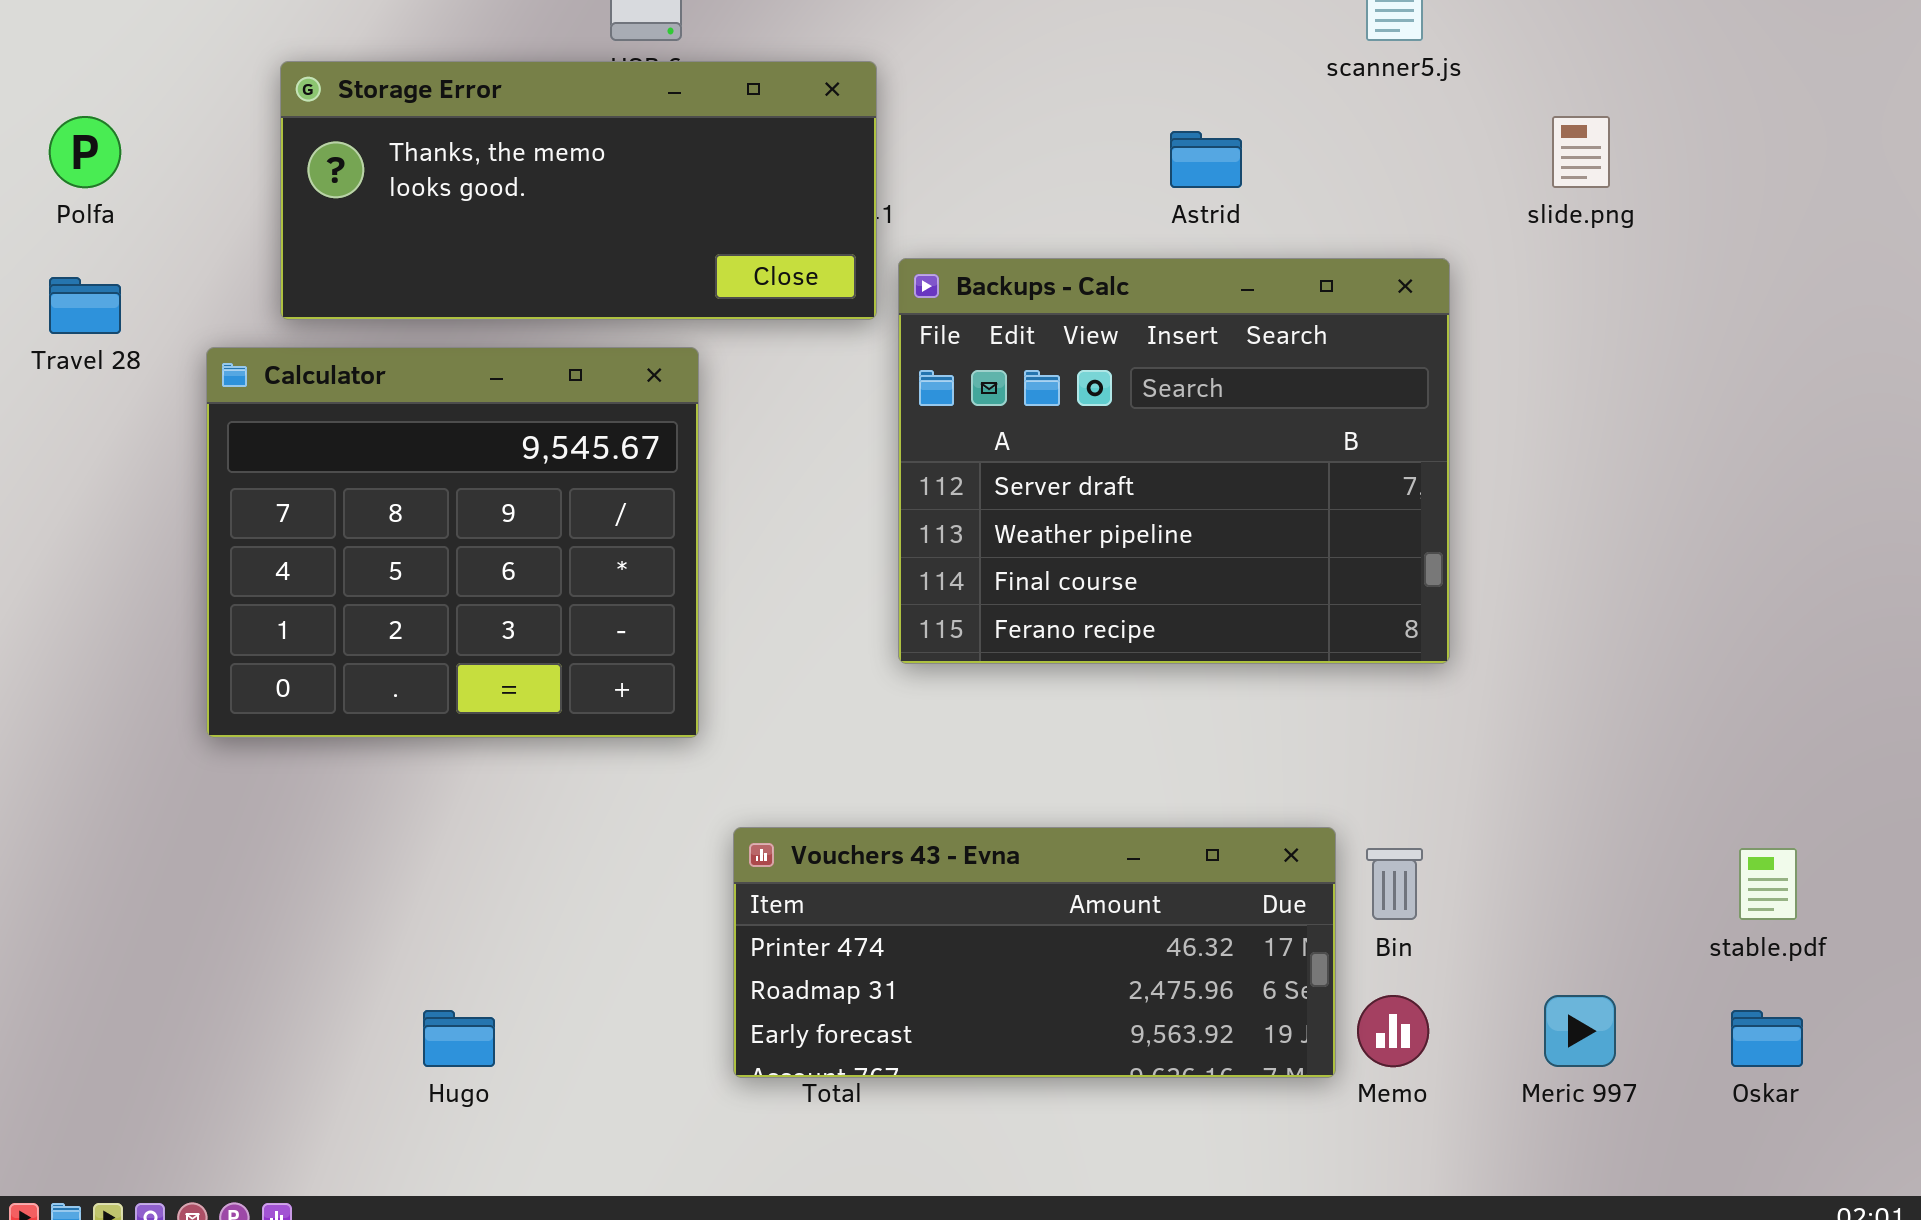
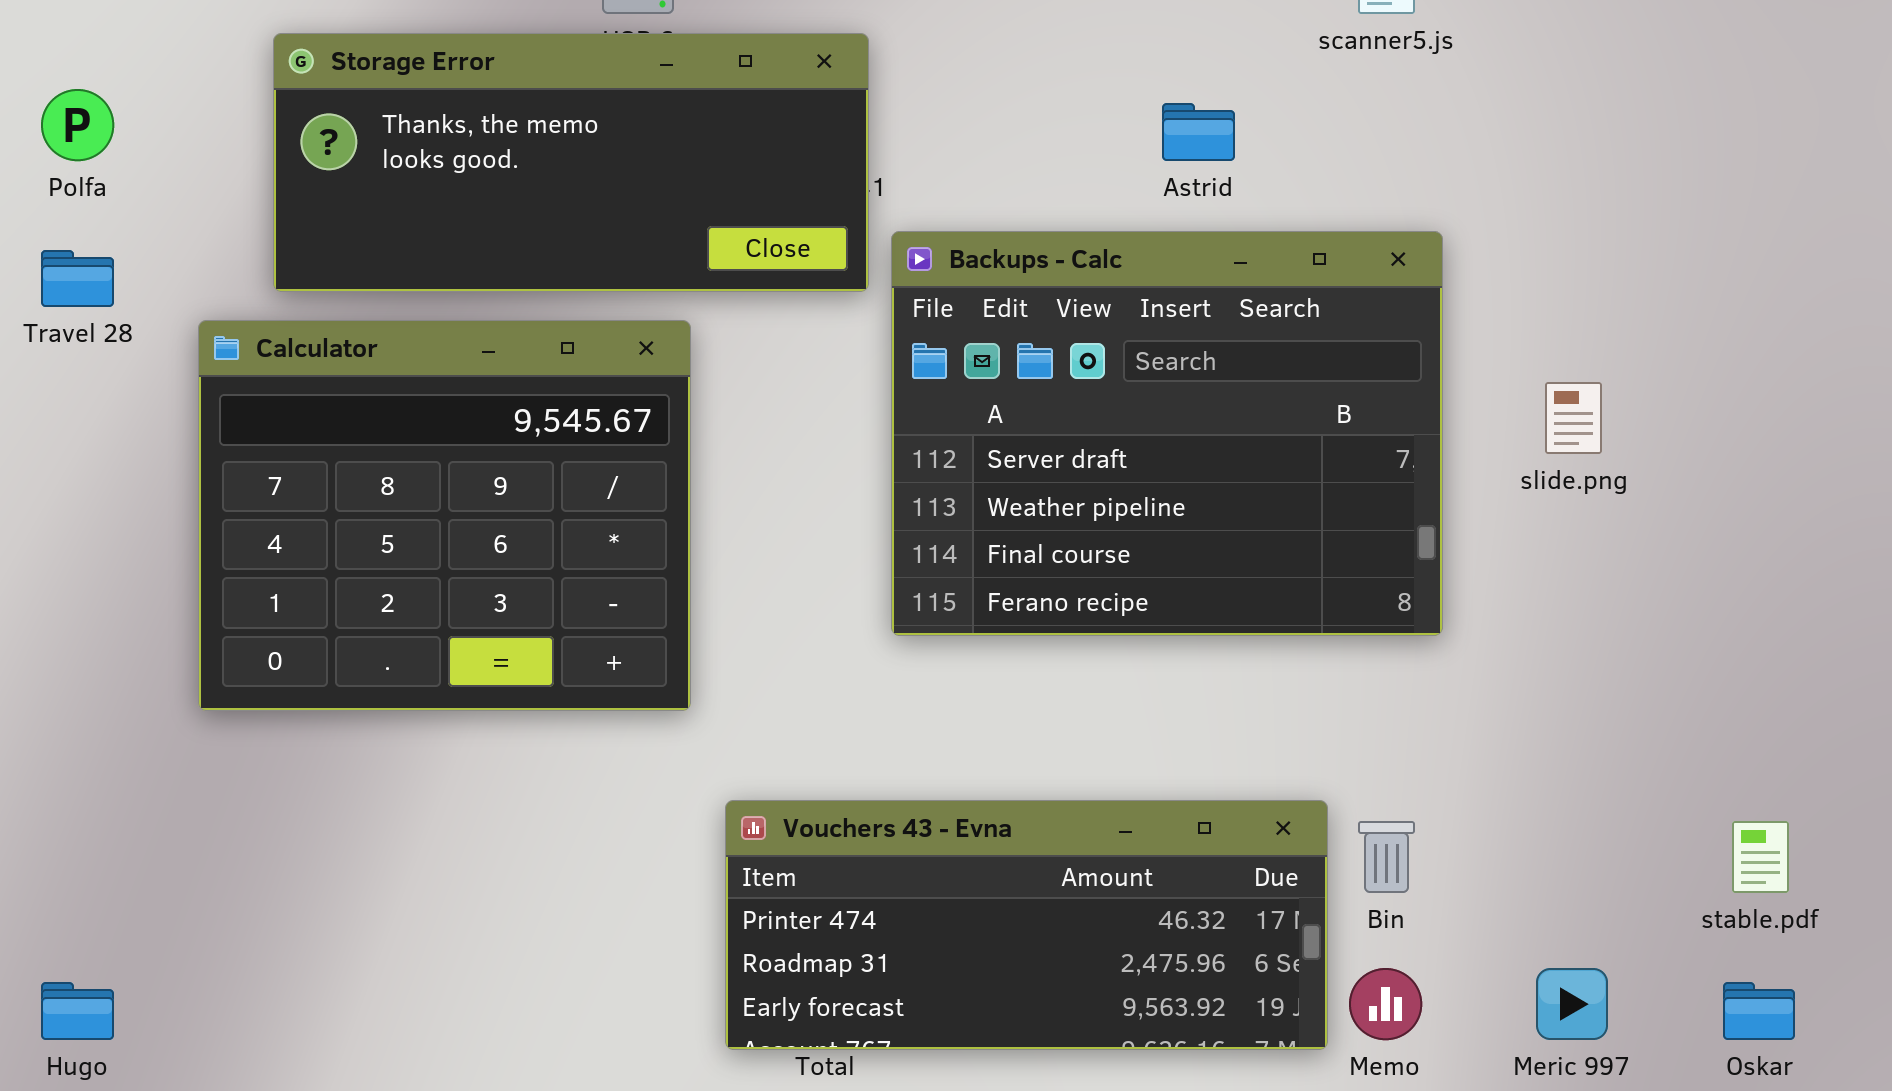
slide.png: [1552,116,1610,188] -> [1545,382,1602,454], moved
Hugo: [423,1010,495,1067] -> [41,982,114,1040], moved

